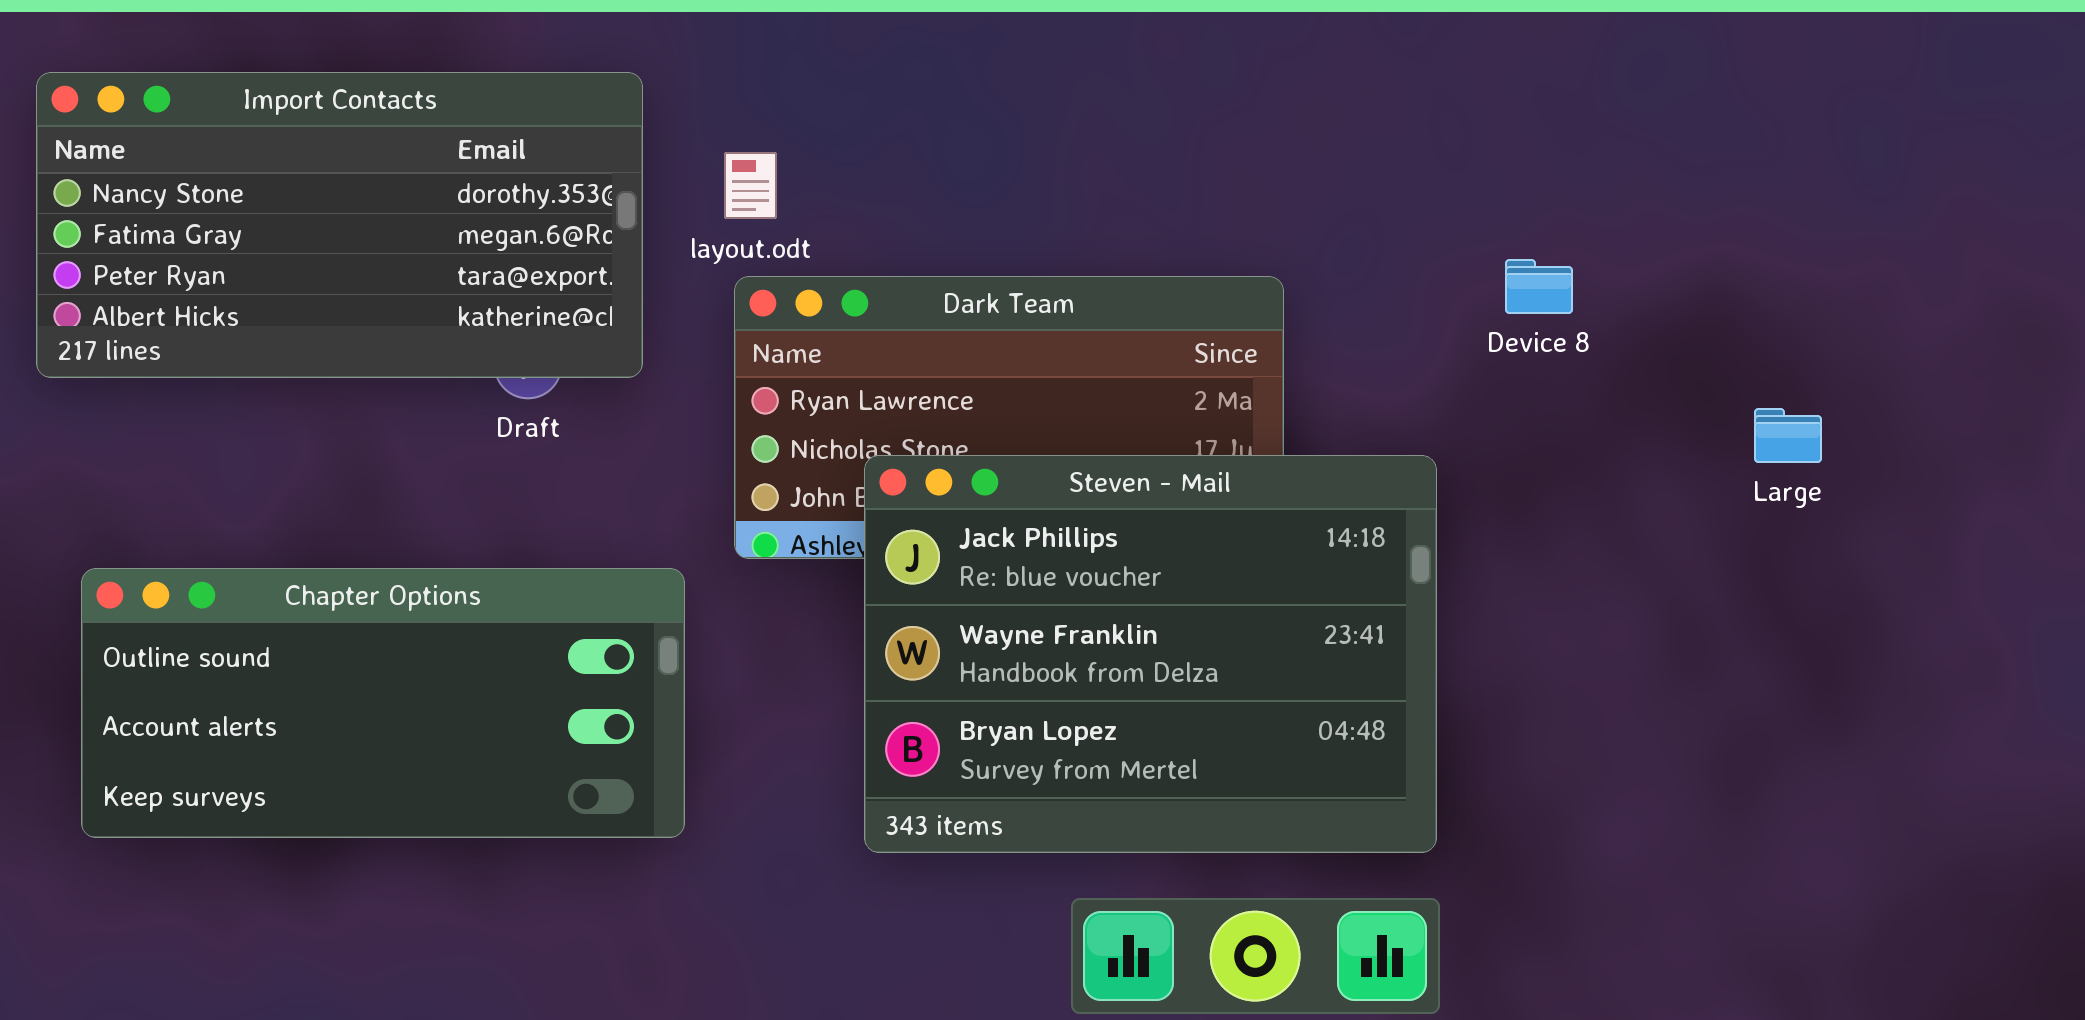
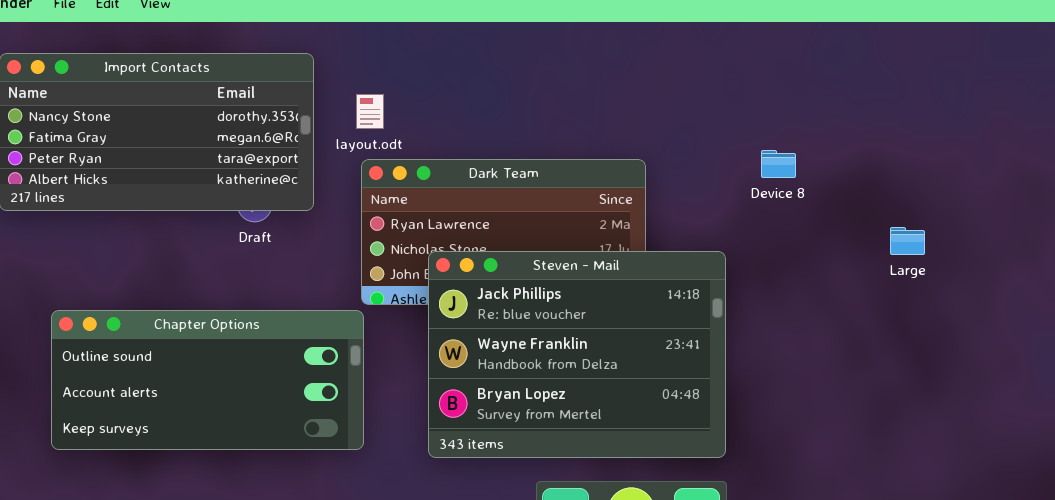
Chapter Options: [81,568,685,838] -> [51,310,364,450], moved

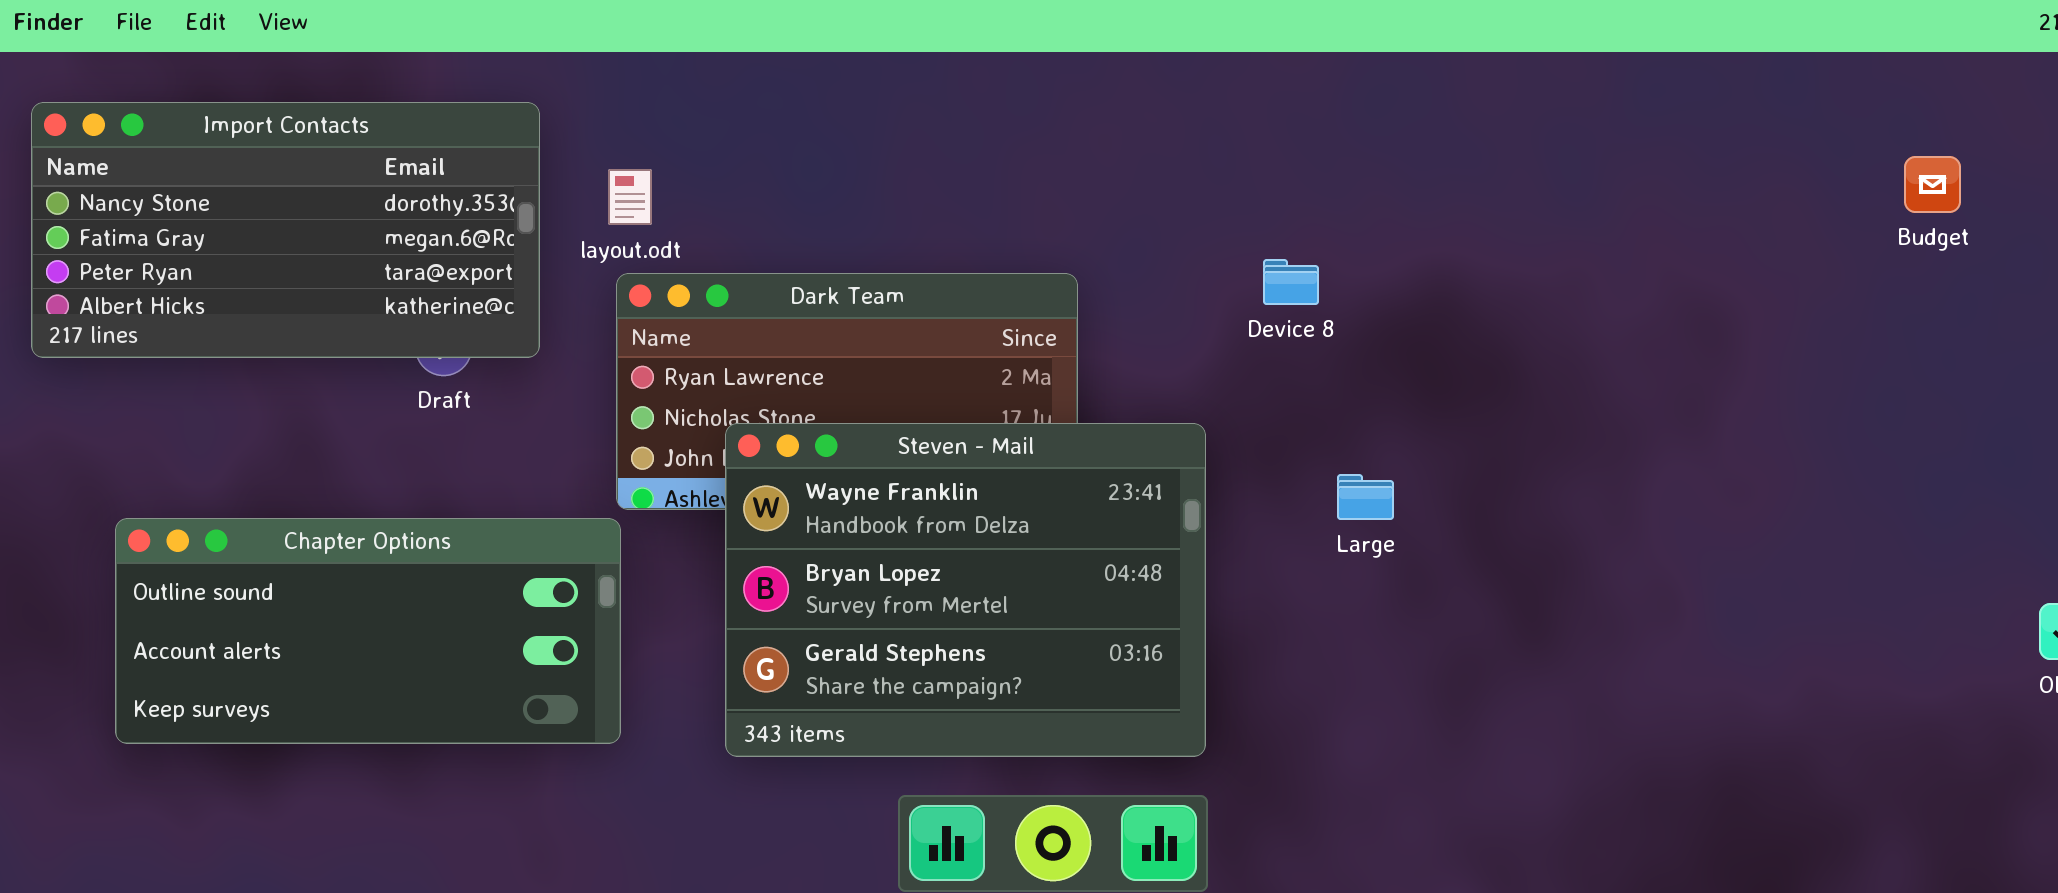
Large: [890,227,925,255] -> [1337,474,1394,520], moved
Steven - Mail: [428,251,726,458] -> [725,423,1206,757], scrolled down 1 row

